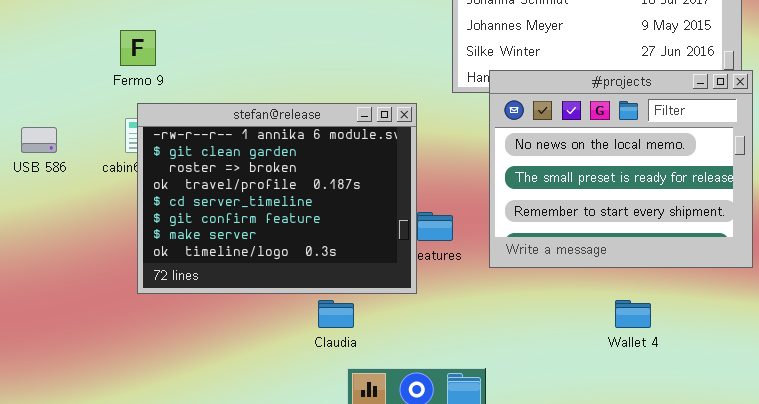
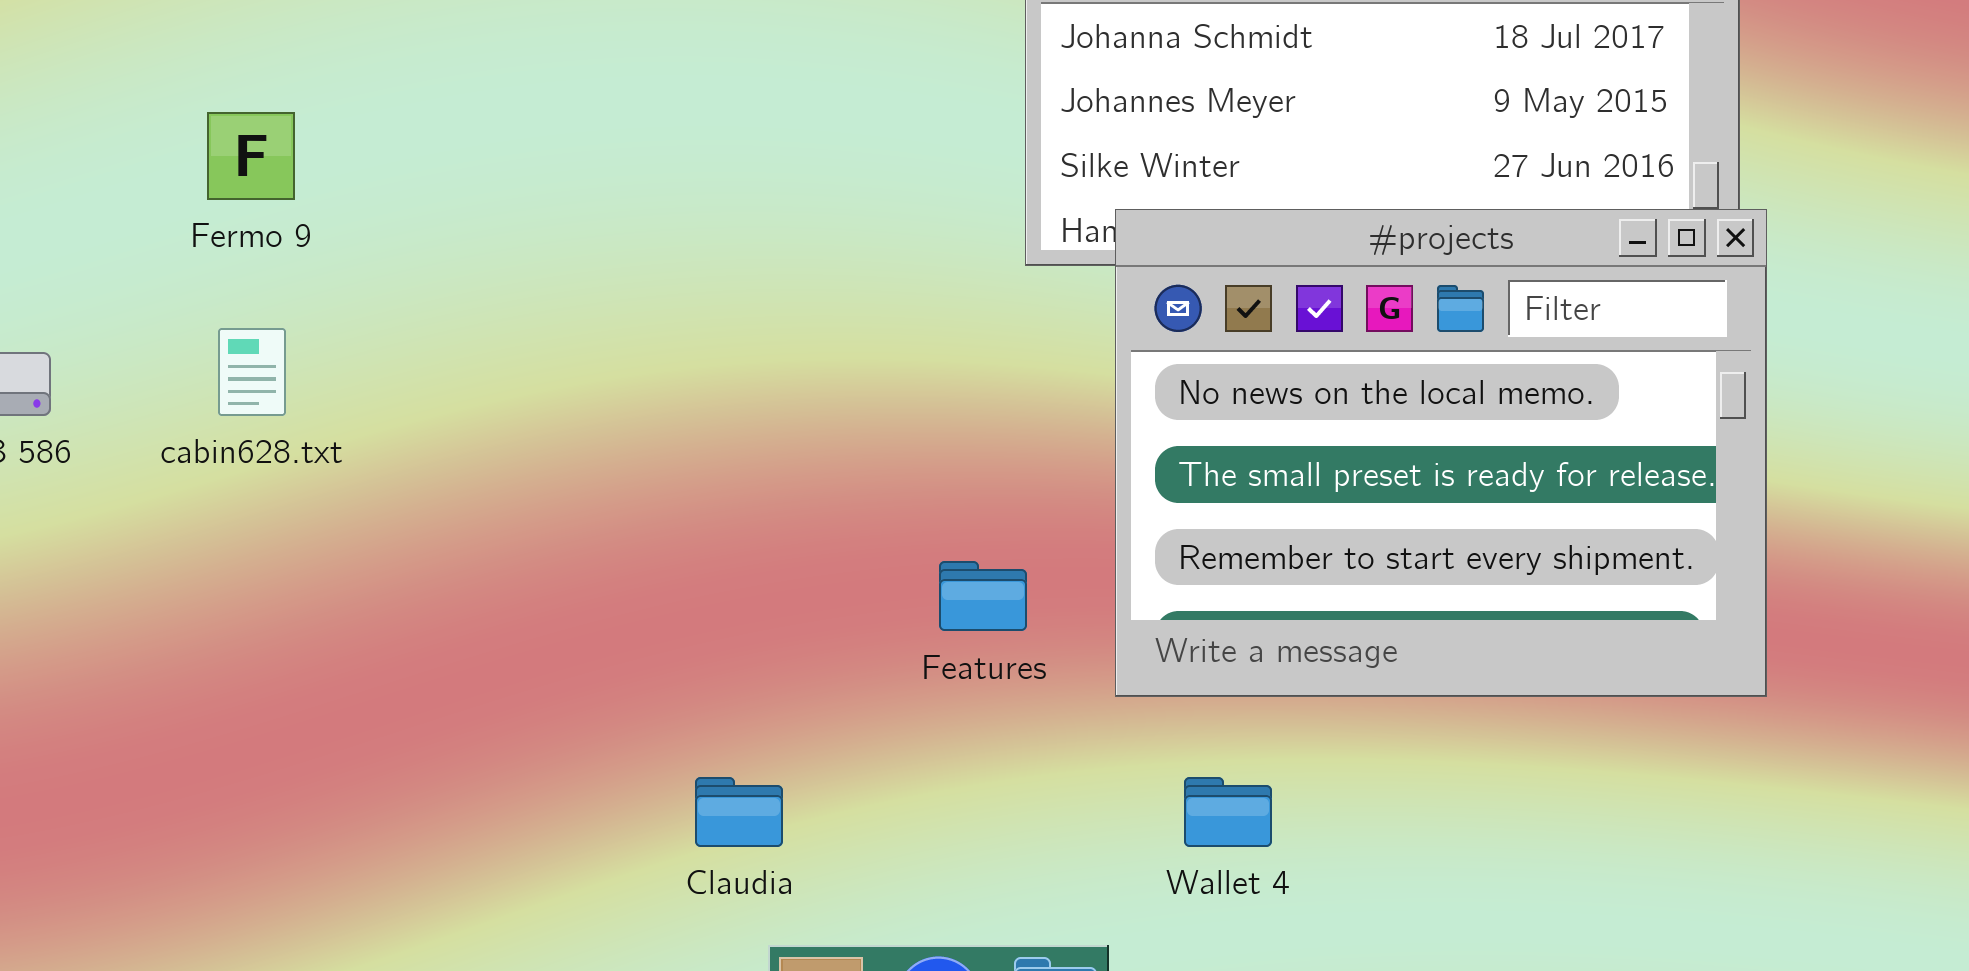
stefan@release: [137,103,417,294] -> none, closed
Wallet 4: [615,300,651,328] -> [1184,777,1272,847], moved

